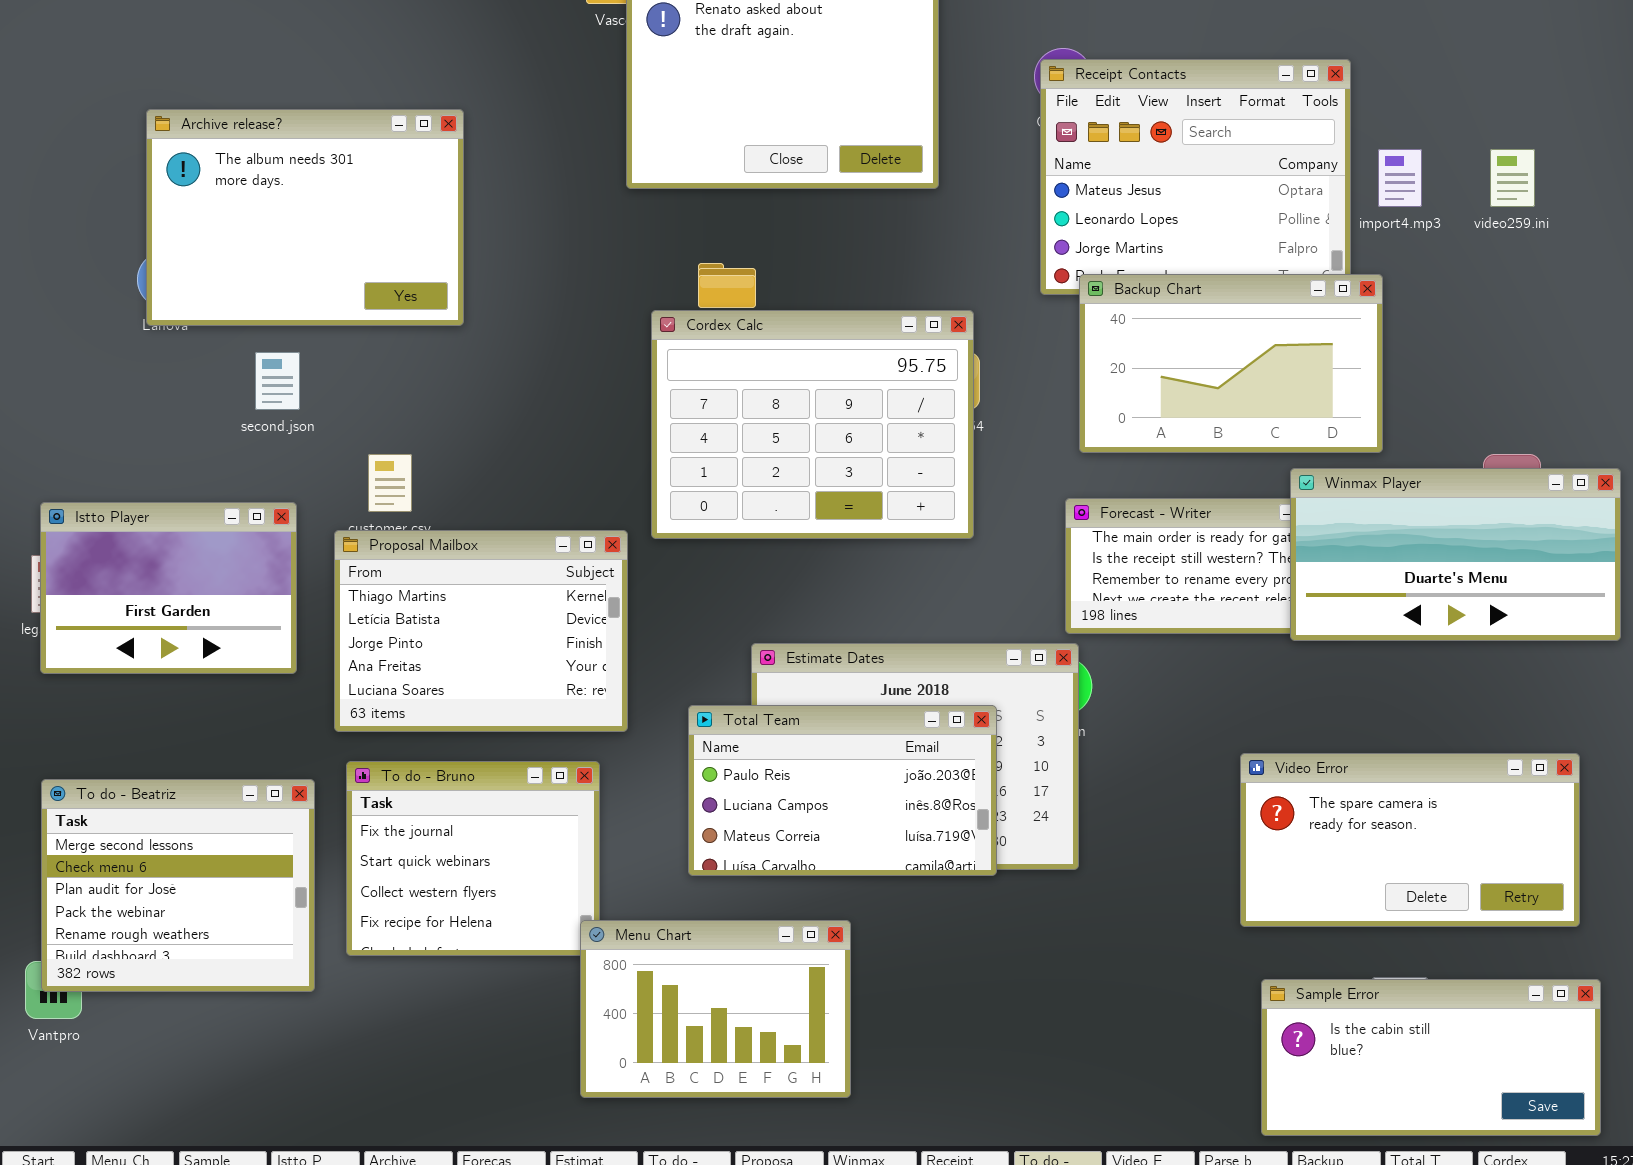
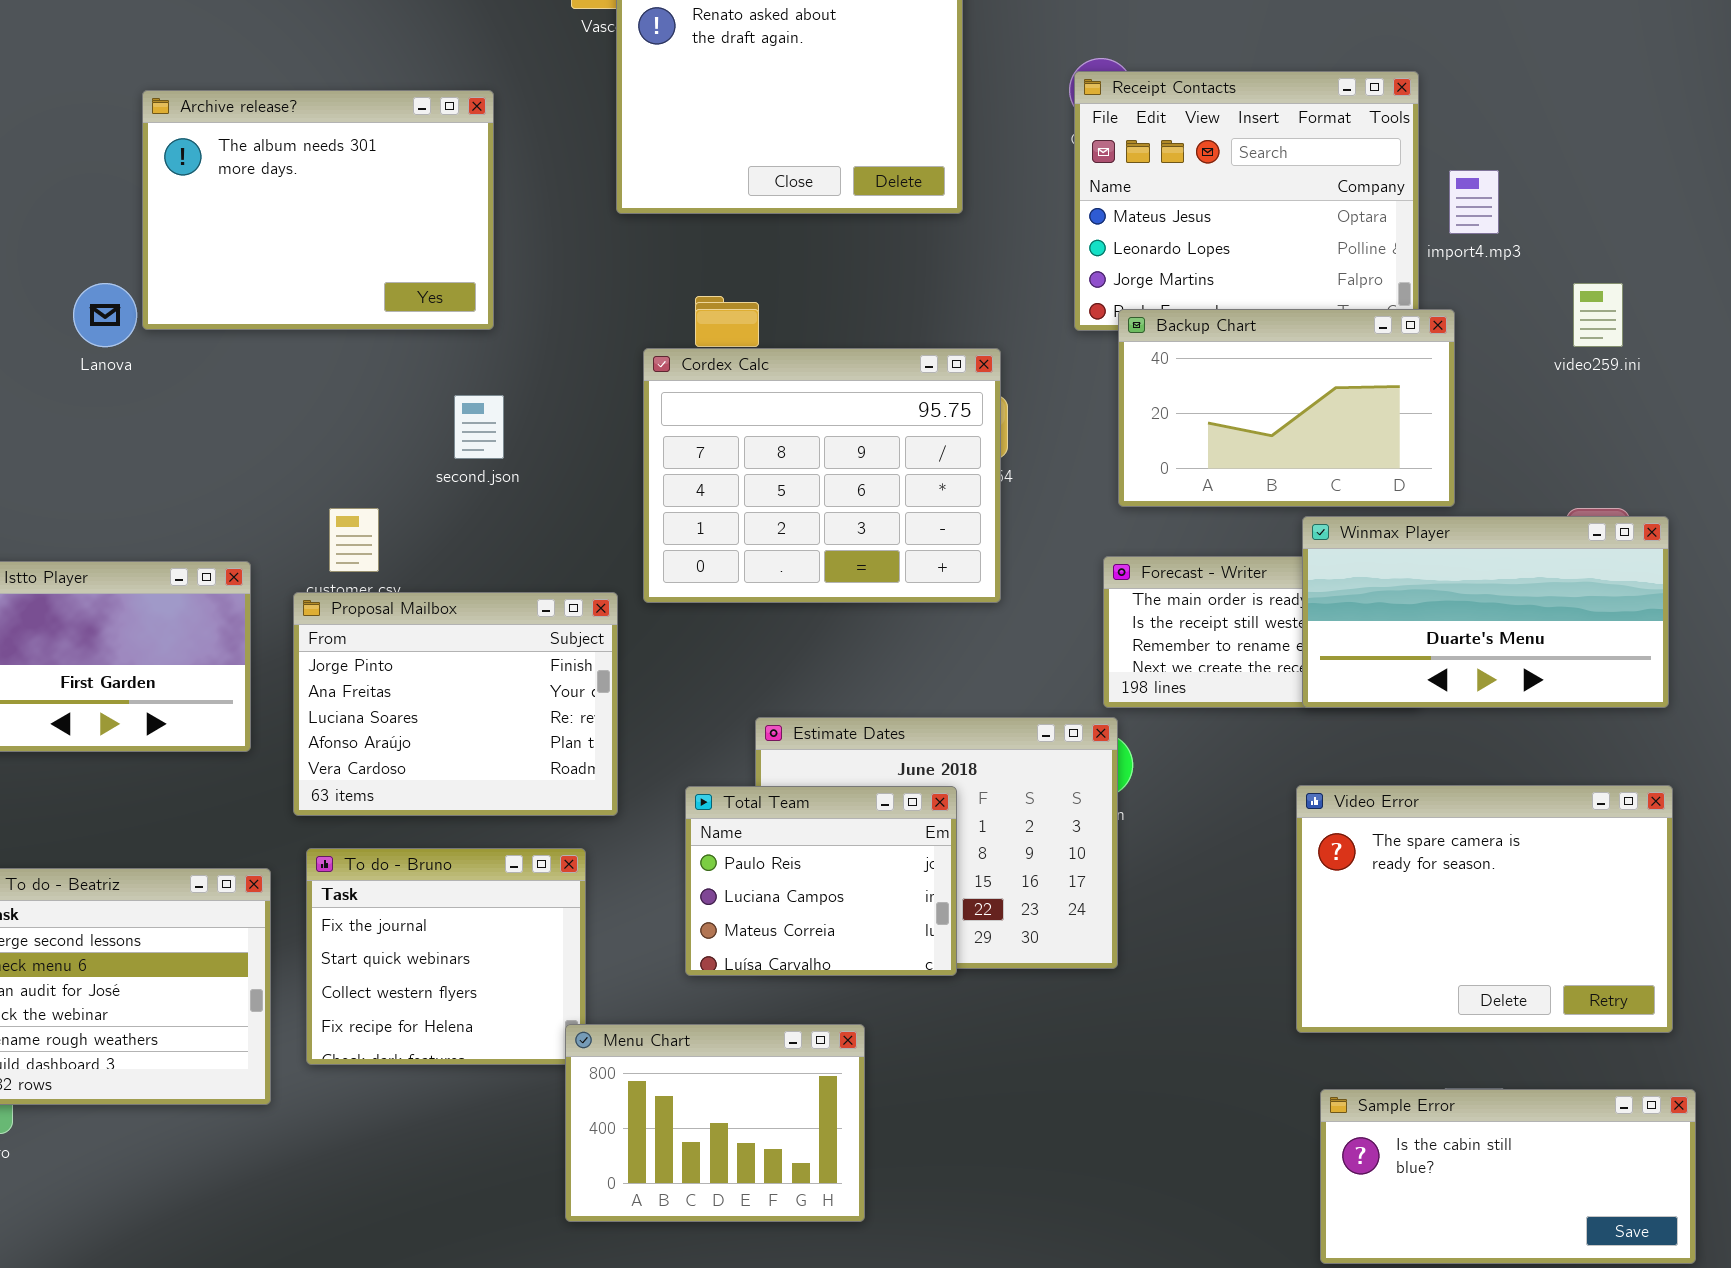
Archive release?: [146,109,464,326] -> [142,90,494,330], moved
video259.ini: [1490,149,1535,207] -> [1573,283,1623,347], moved
second.json: [255,352,300,410] -> [454,395,504,459], moved
Winmax Player: [1290,468,1621,641] -> [1302,516,1669,708], moved
Proposal Mailbox: [334,530,628,732] -> [293,592,618,816], scrolled down 2 rows
Total Team: [688,705,997,876] -> [685,786,957,976], resized
Video Error: [1240,753,1580,927] -> [1296,785,1673,1033], resized

